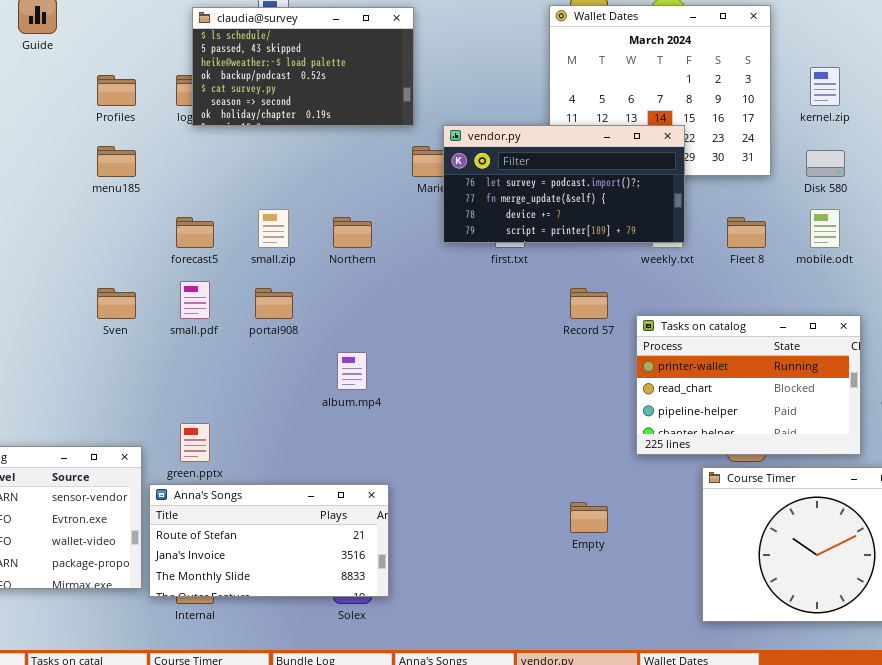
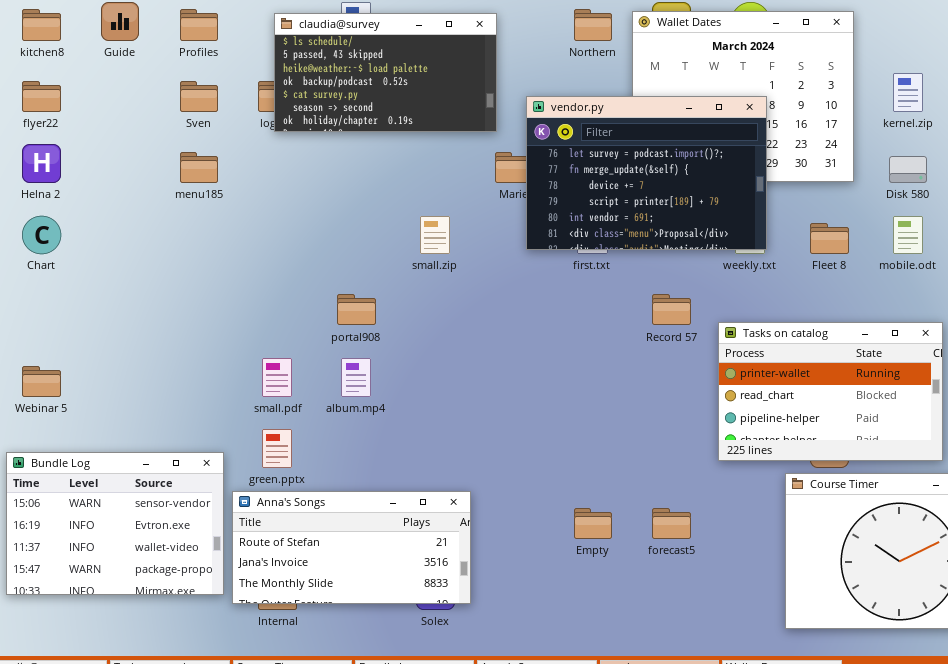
Profiles: [97,75,136,106] -> [180,9,218,41], moved
vendor.py: [443,125,685,243] -> [526,96,767,250], resized
small.zip: [258,209,289,248] -> [420,216,450,254], moved
forecast5: [176,217,214,248] -> [652,508,691,539], moved
Northern: [333,217,372,248] -> [574,9,612,41], moved
small.pdf: [180,281,210,319] -> [262,358,292,397], moved
Sven: [97,288,136,319] -> [180,81,218,112], moved
album.mp4: [337,352,367,390] -> [341,358,371,397], moved
Empty: [570,502,608,533] -> [574,508,612,539], moved

